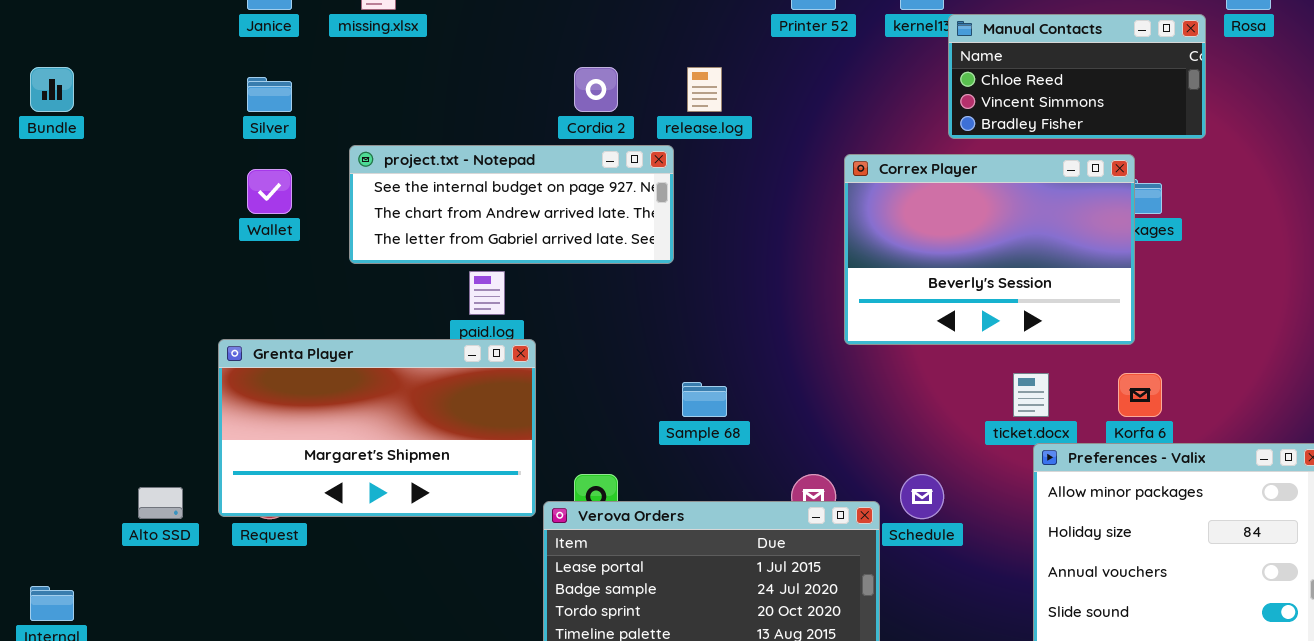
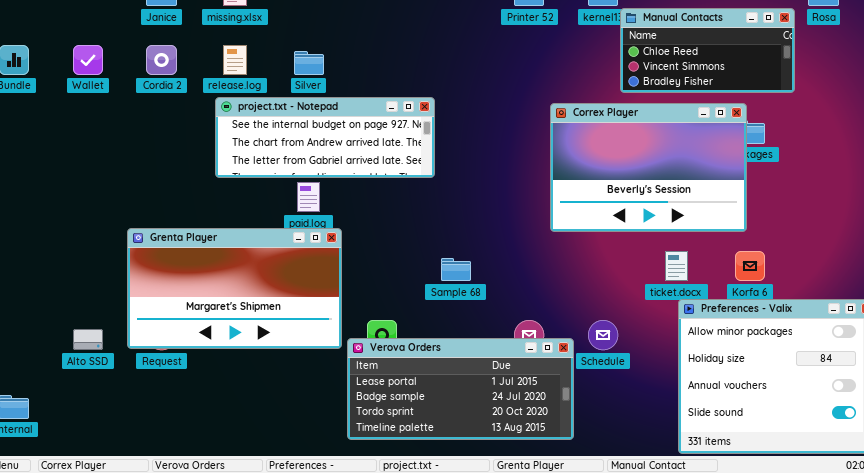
Cordia 2: [574,67,618,112] -> [146,45,177,75], moved
release.log: [687,67,722,112] -> [223,45,247,75], moved
Silver: [247,77,292,112] -> [294,51,324,75], moved
Wallet: [247,169,292,214] -> [73,45,103,75], moved

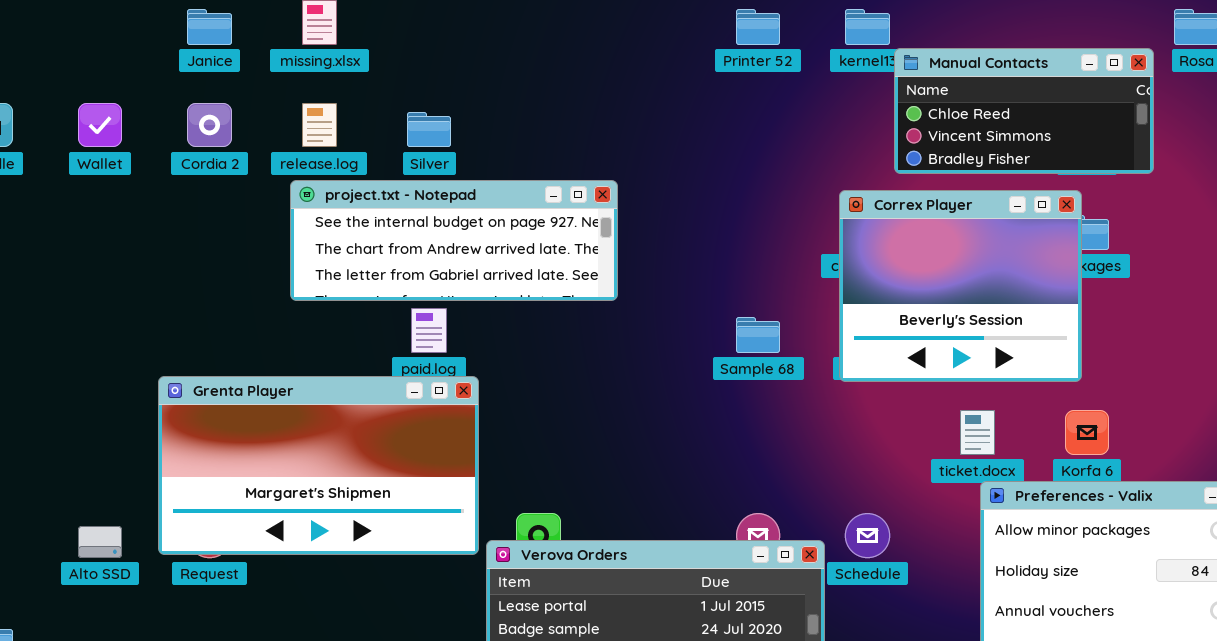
Correx Player: [550,103,747,232] -> [839,190,1082,382], resized
Sample 68: [441,258,471,281] -> [736,317,780,353], moved

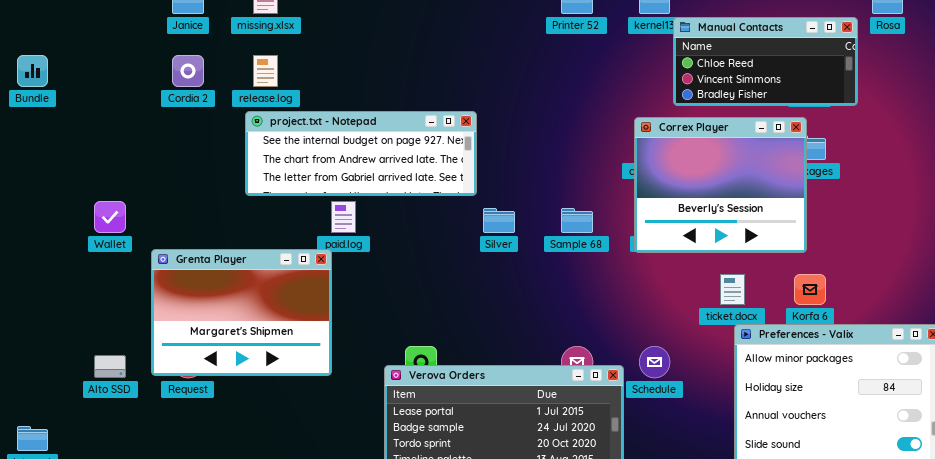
Wallet: [78,103,122,147] -> [94,201,126,233], moved
Silver: [407,112,451,147] -> [483,208,515,233], moved
Grenta Player: [158,376,479,555] -> [151,249,332,376], resized

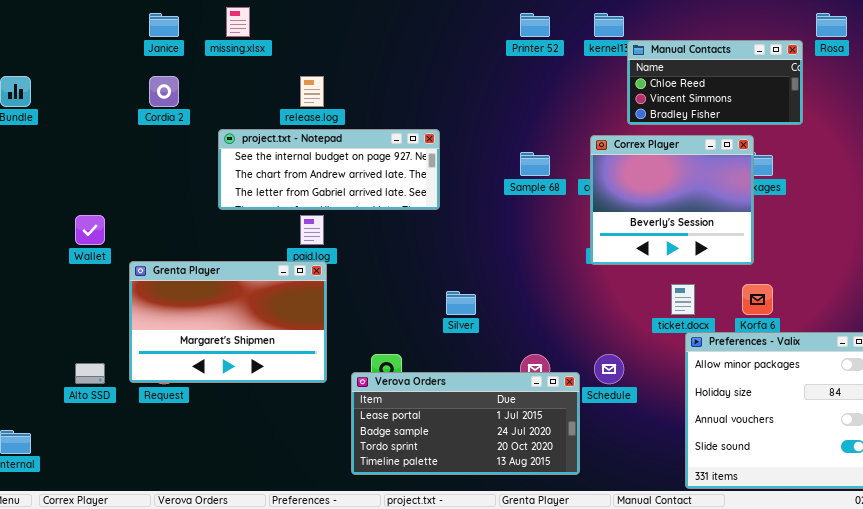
release.log: [253,55,278,87] -> [300,76,324,107], moved
Silver: [483,208,515,233] -> [446,291,476,315], moved
Sample 68: [561,208,593,233] -> [520,152,550,176], moved
Grenta Player: [151,249,332,376] -> [129,261,327,383], resized

